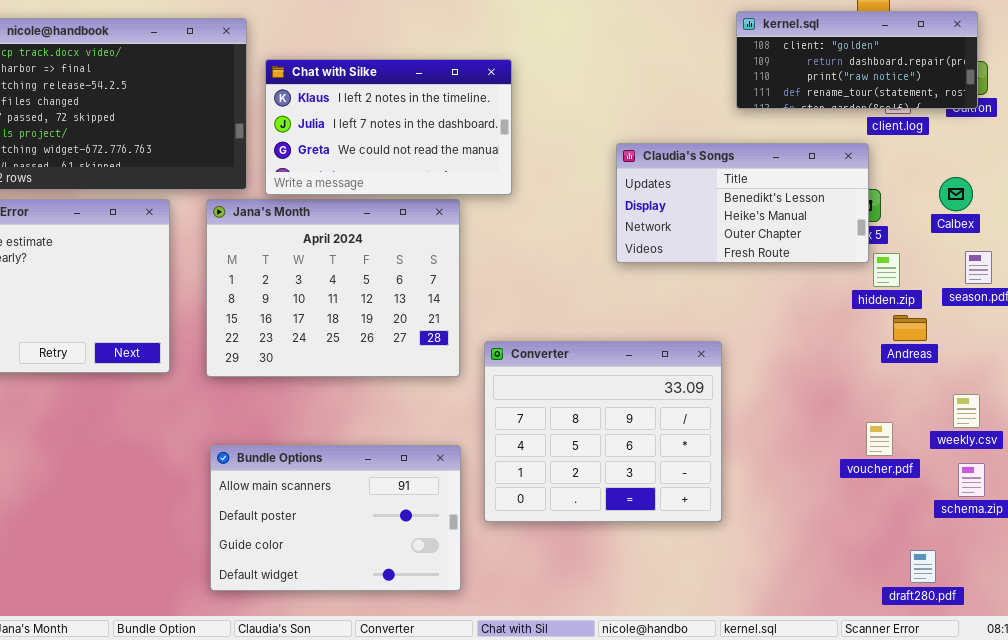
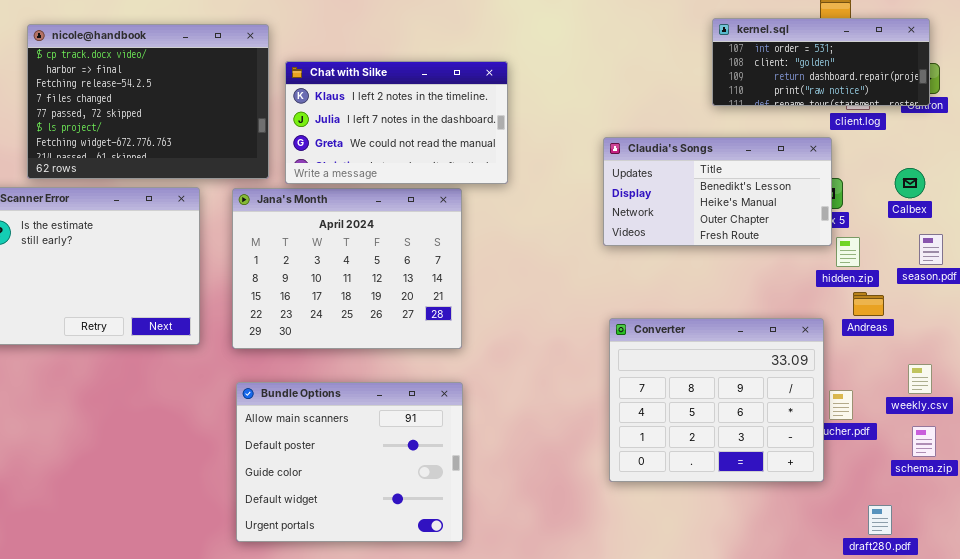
kernel.sql: [736,11,978,109] -> [712,18,930,106], scrolled up 1 row
Converter: [484,341,722,522] -> [609,318,824,482], moved
Bundle Options: [210,445,461,591] -> [236,382,463,542], resized

